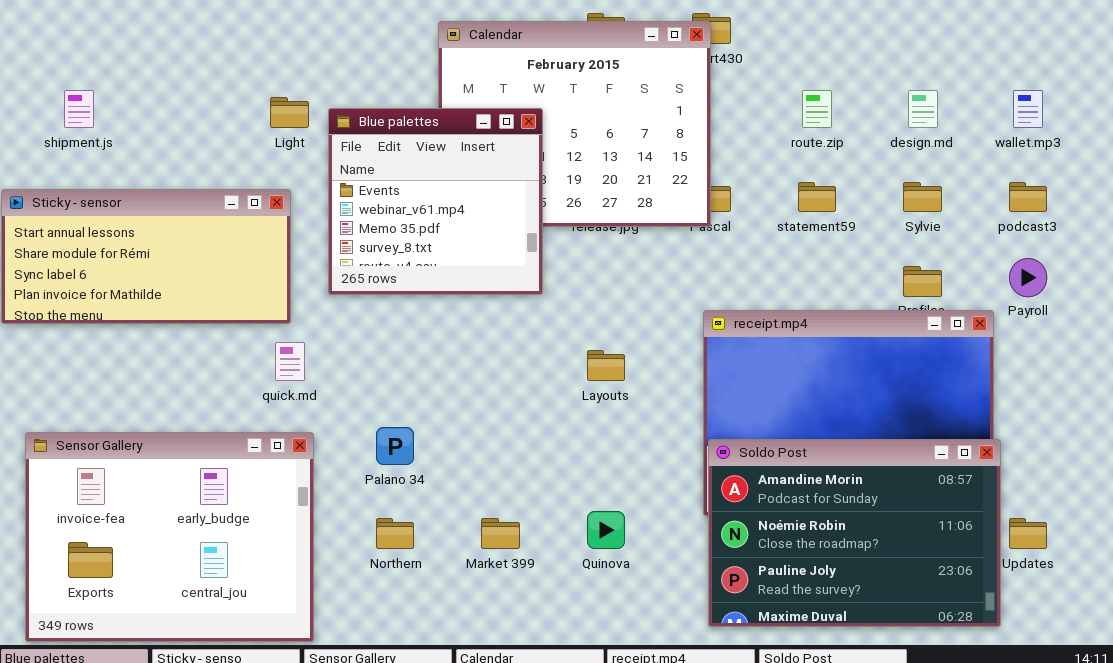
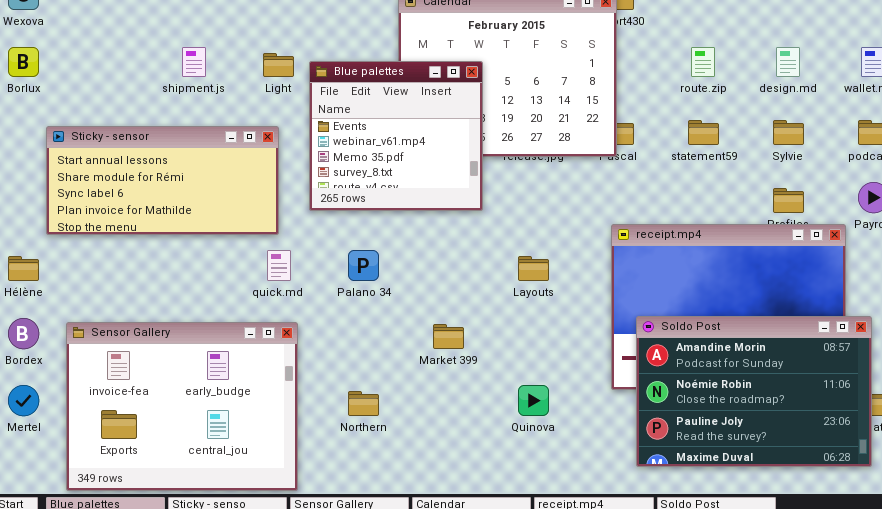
shipment.js: [64,90,94,128] -> [182,47,206,77], moved
Palano 34: [376,427,414,465] -> [348,250,379,281], moved
Soldo Post: [708,439,1001,627] -> [636,316,872,467], moved
Market 399: [481,518,520,549] -> [433,324,464,349], moved

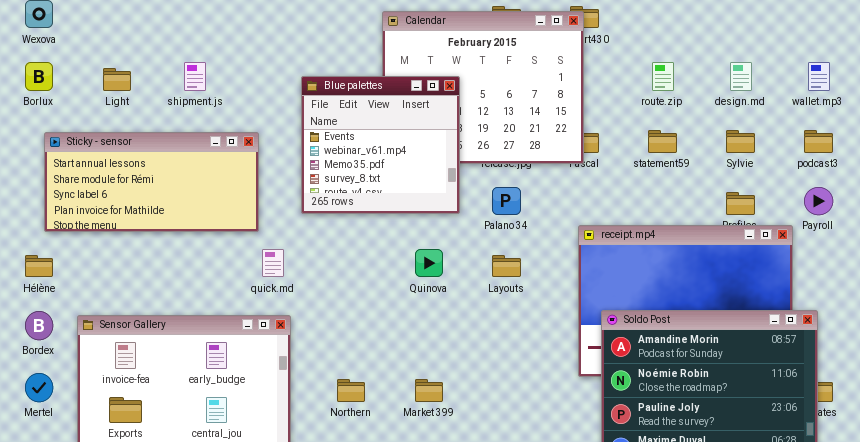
Light: [263,53,294,77] -> [103,68,131,91], moved
Sticky - sensor: [46,126,279,235] -> [44,132,259,232], moved
Palano 34: [348,250,379,281] -> [492,187,521,215], moved
Market 399: [433,324,464,349] -> [415,379,443,402], moved
Quinova: [518,385,549,416] -> [415,249,443,277], moved

